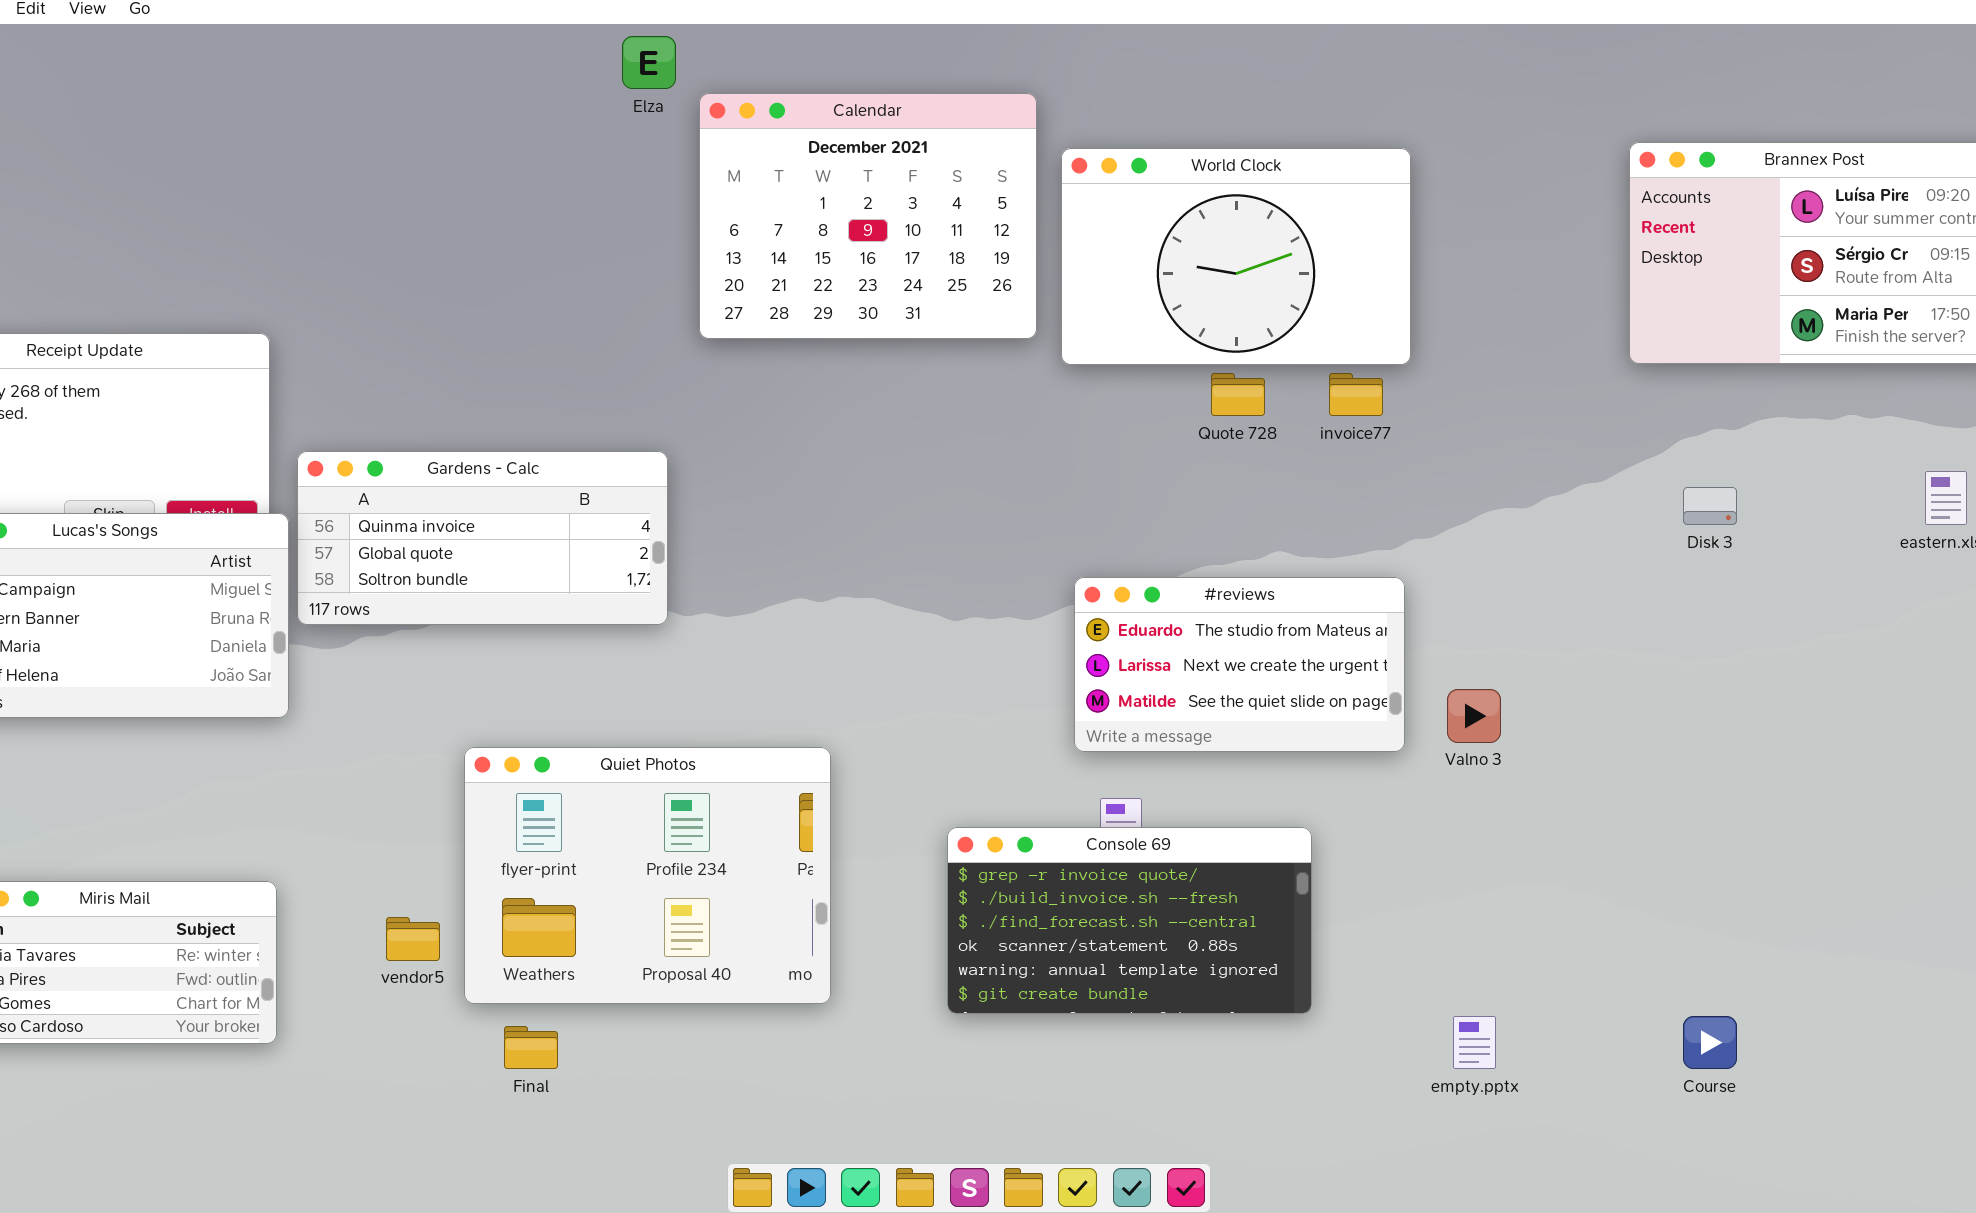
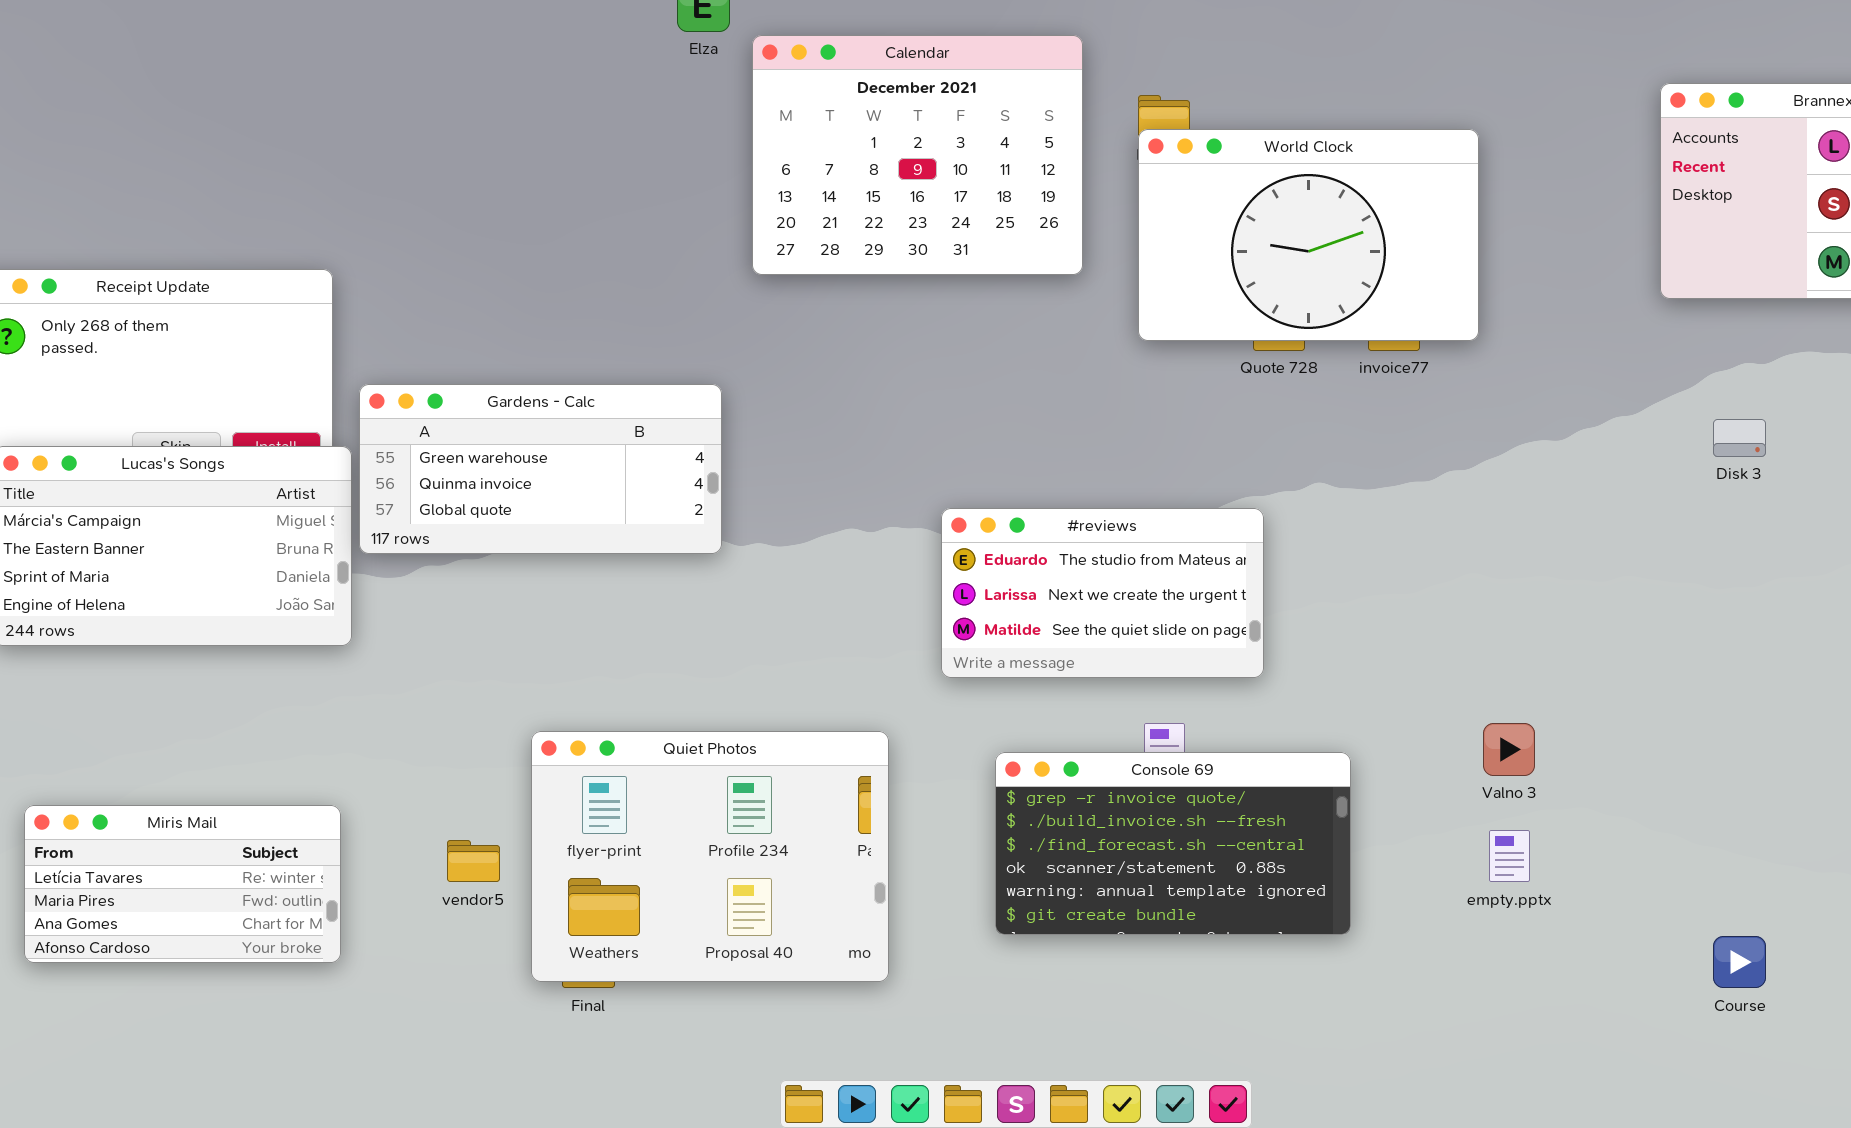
World Clock: [1061,148,1411,365] -> [1138,129,1479,341], moved
Gardens - Calc: [297,451,668,625] -> [359,384,722,554], scrolled up 1 row
#reviews: [1074,577,1405,752] -> [941,508,1264,678], moved
Valno 3: [1447,689,1501,743] -> [1483,723,1535,776], moved
Quiet Photos: [464,747,831,1004] -> [531,731,889,982], moved
empty.pptx: [1453,1016,1496,1069] -> [1489,830,1530,882], moved

